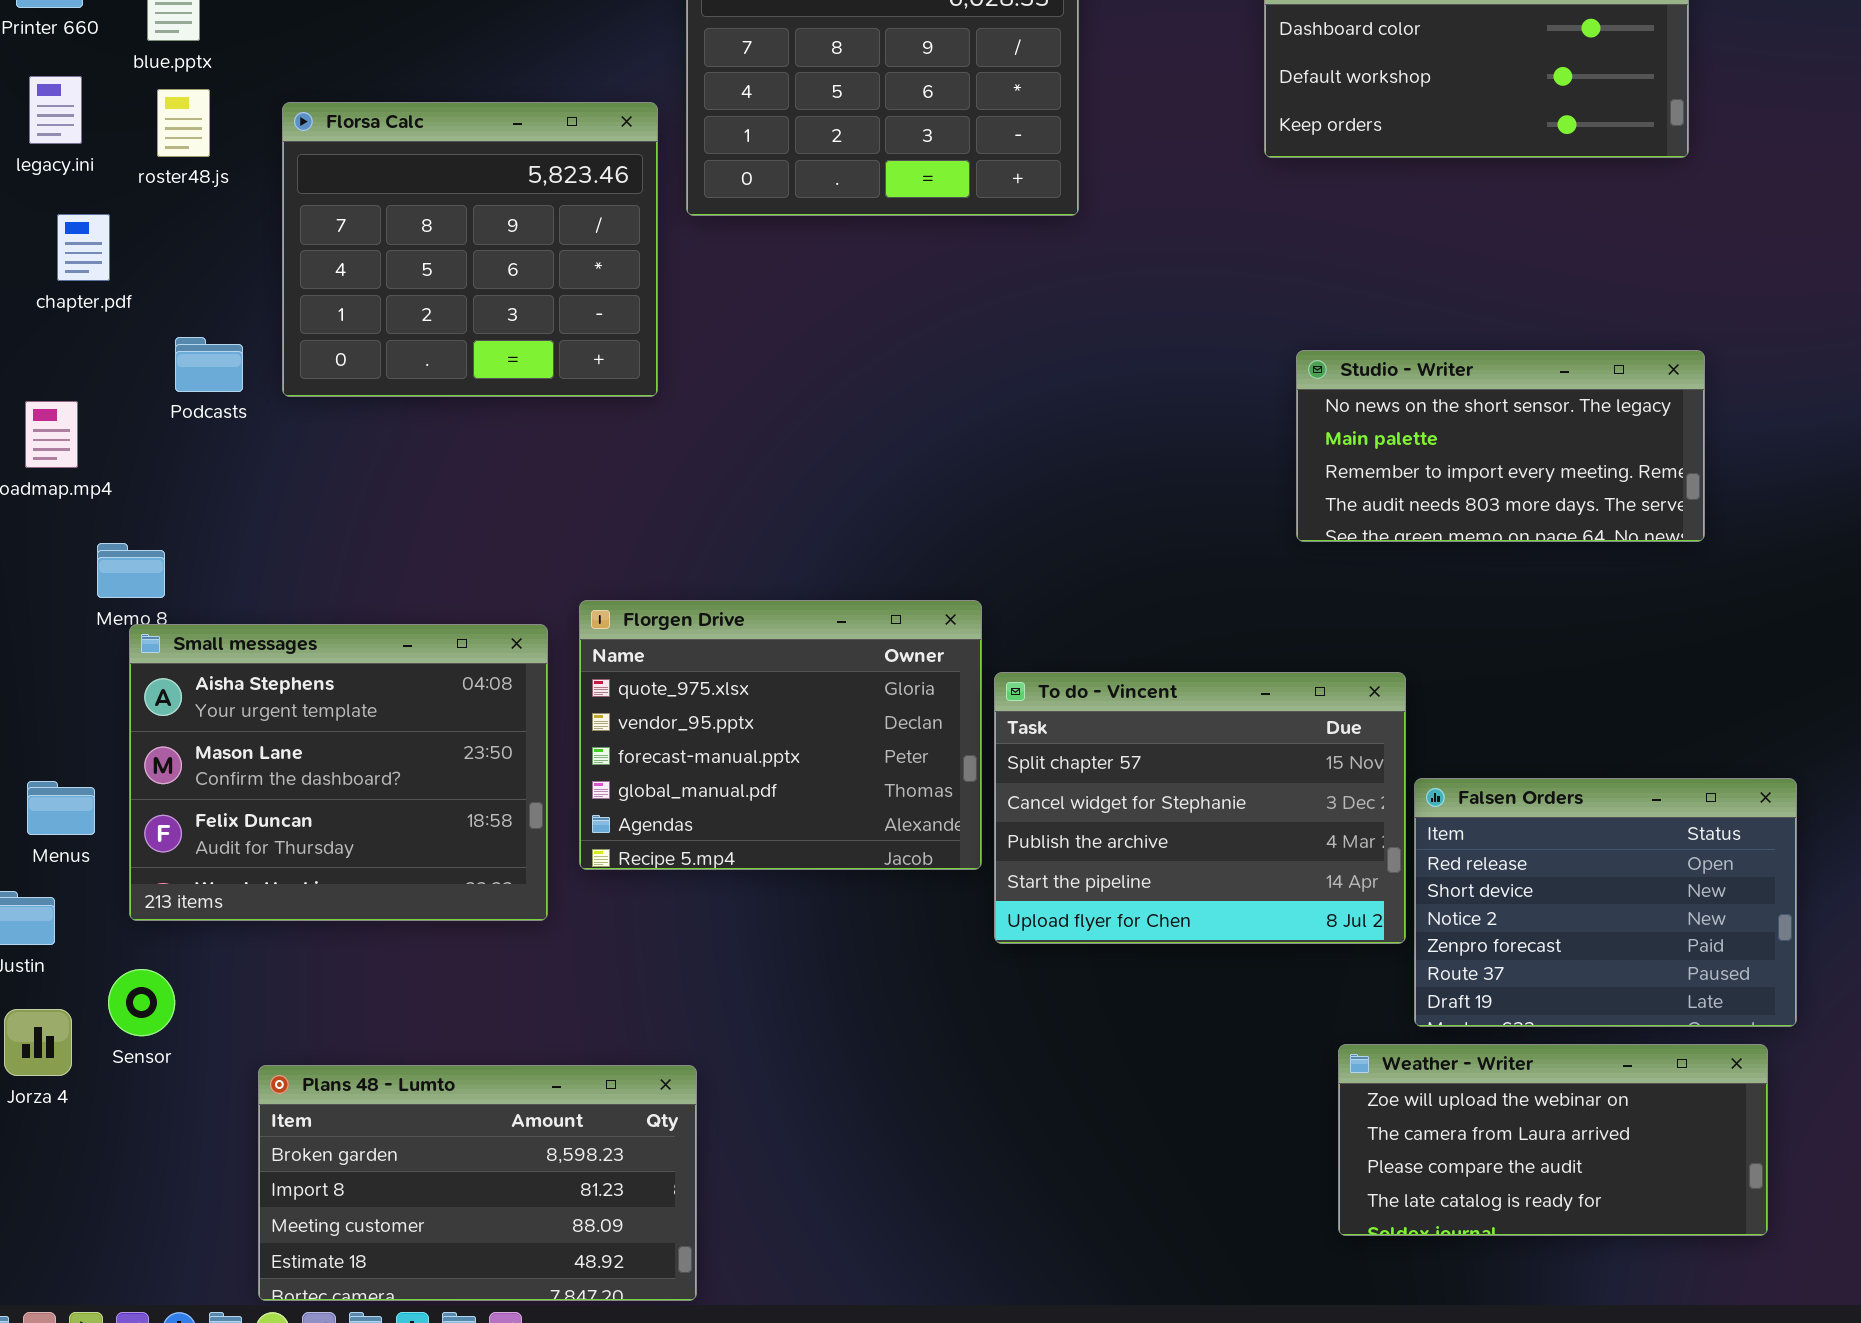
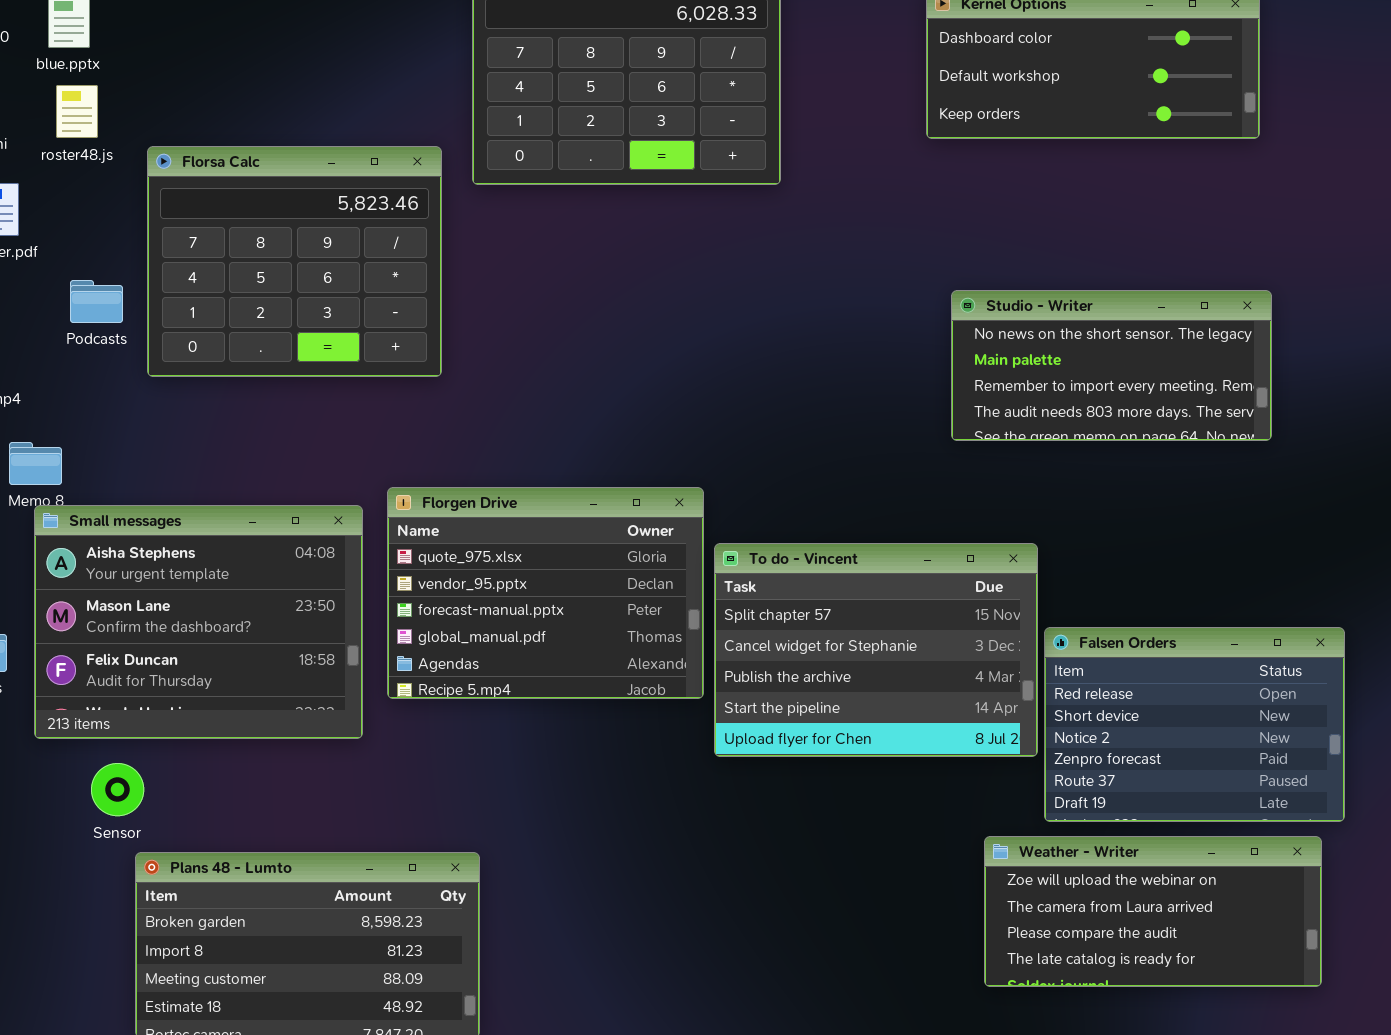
Florsa Calc: [282,102,658,397] -> [147,146,442,377], moved
Sensor: [108,969,175,1036] -> [91,763,144,816], moved

